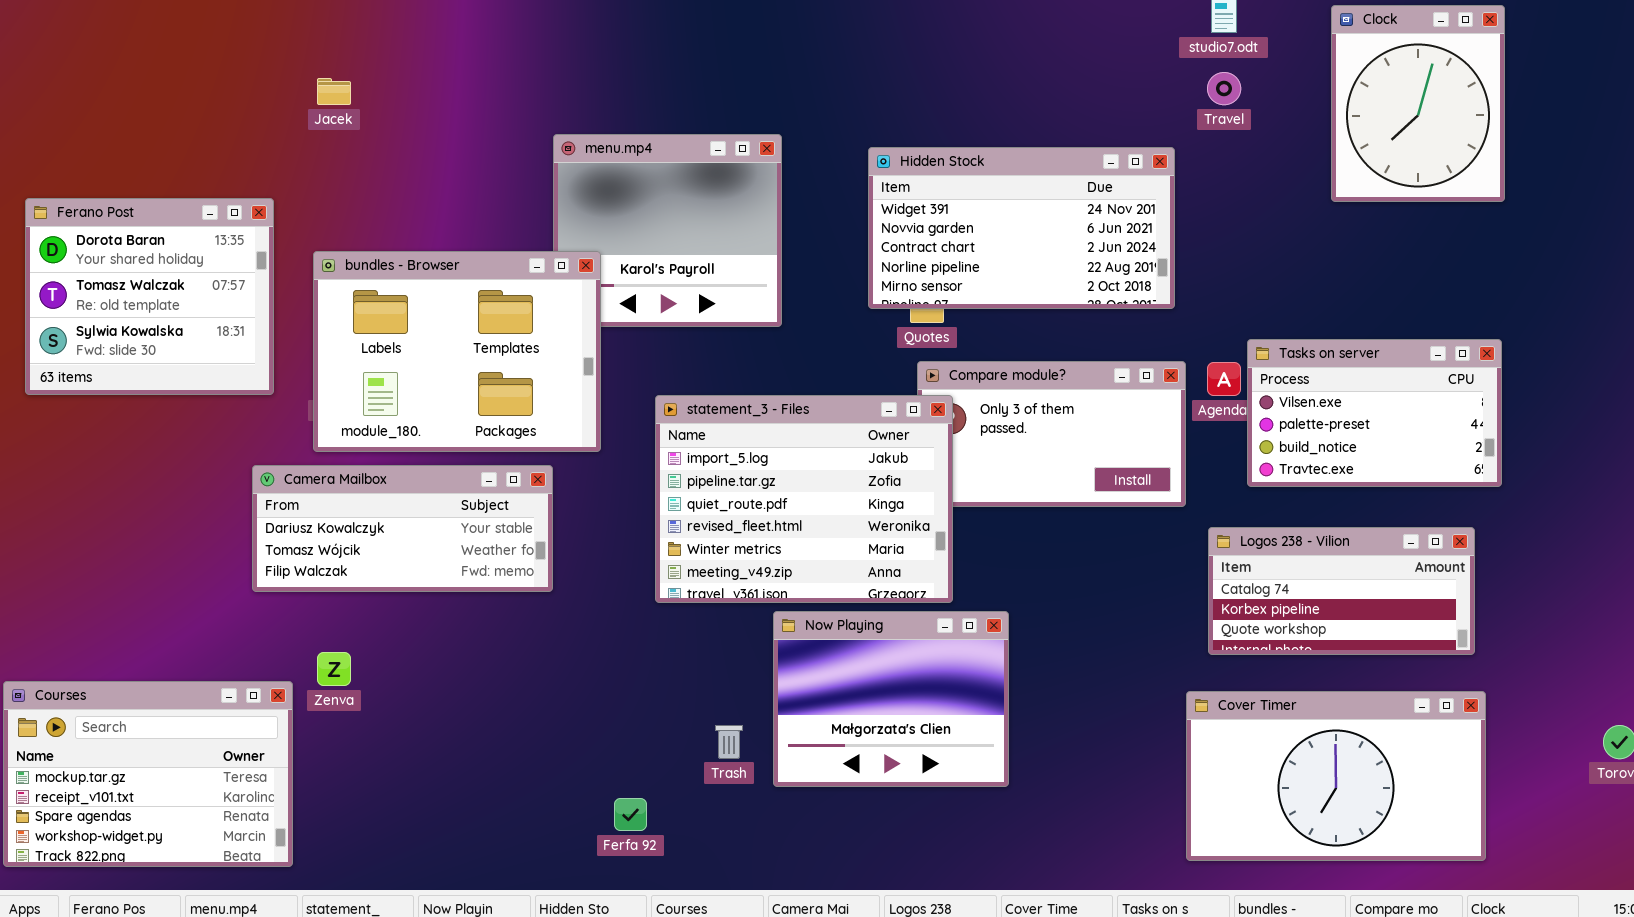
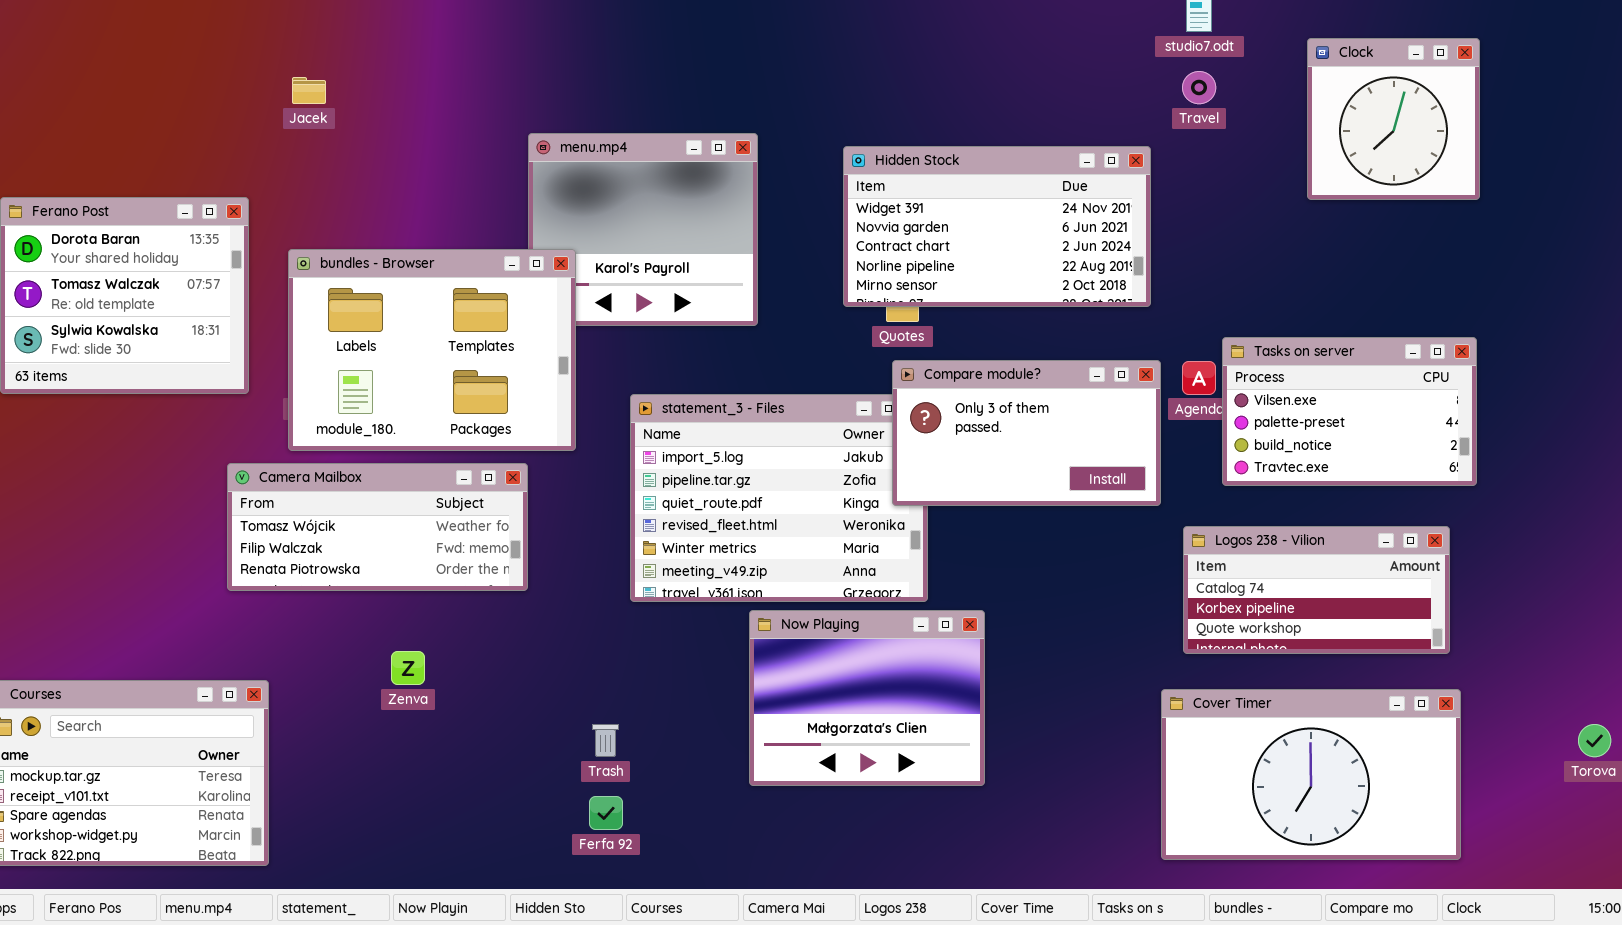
Clock: [1331,5,1505,202] -> [1307,38,1480,200], resized
Compare module?: [917,361,1186,507] -> [892,360,1161,506], raised
Camera Mailbox: [252,465,553,592] -> [227,463,528,591], scrolled down 1 row
Zenva: [317,652,351,686] -> [391,651,425,685], moved
Trash: [715,725,743,759] -> [592,724,619,757], moved

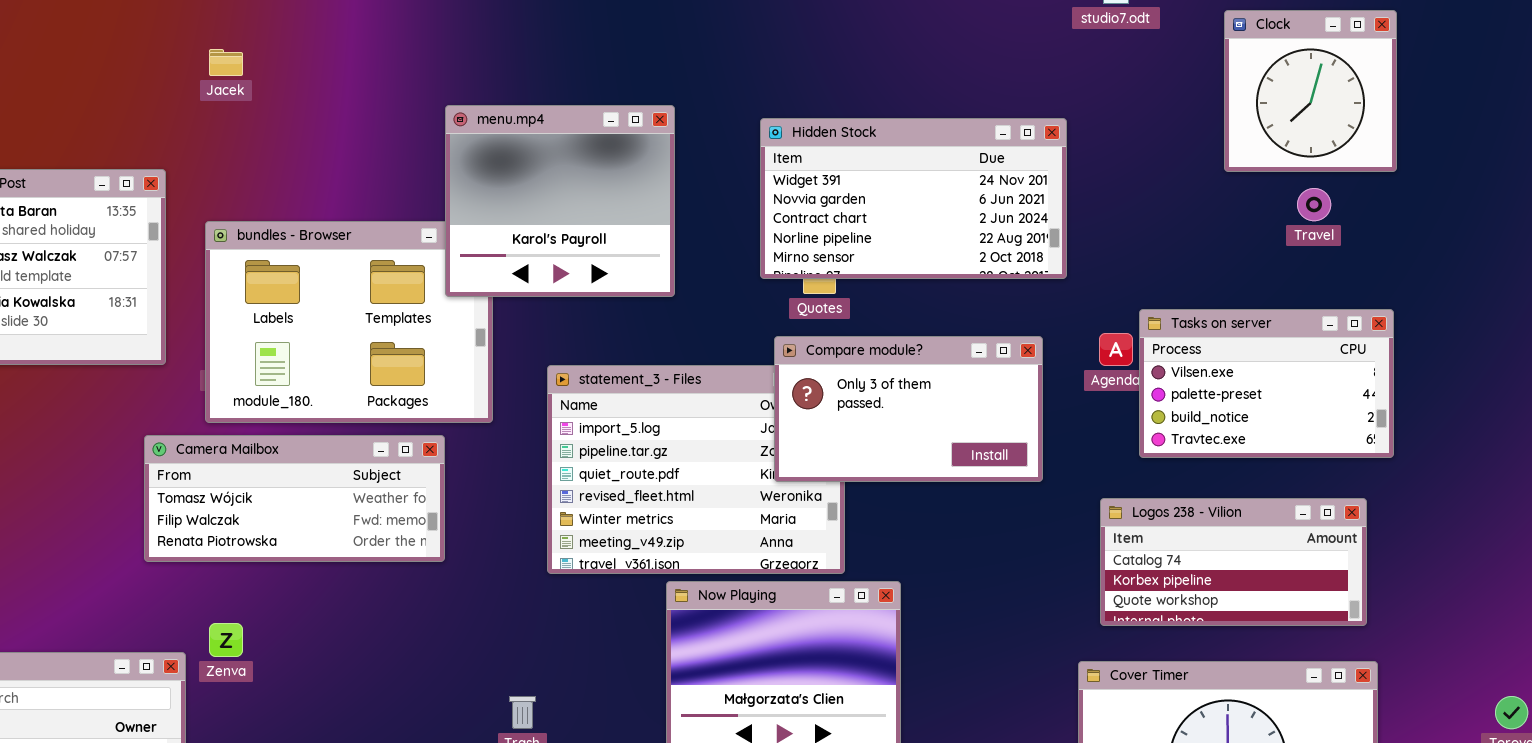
Travel: [1182,71,1216,104] -> [1297,188,1331,221], moved
menu.mp4: [528,133,758,326] -> [445,105,675,297], raised
Compare module?: [892,360,1161,506] -> [774,336,1043,482], moved
Zenva: [391,651,425,685] -> [209,623,243,657], moved

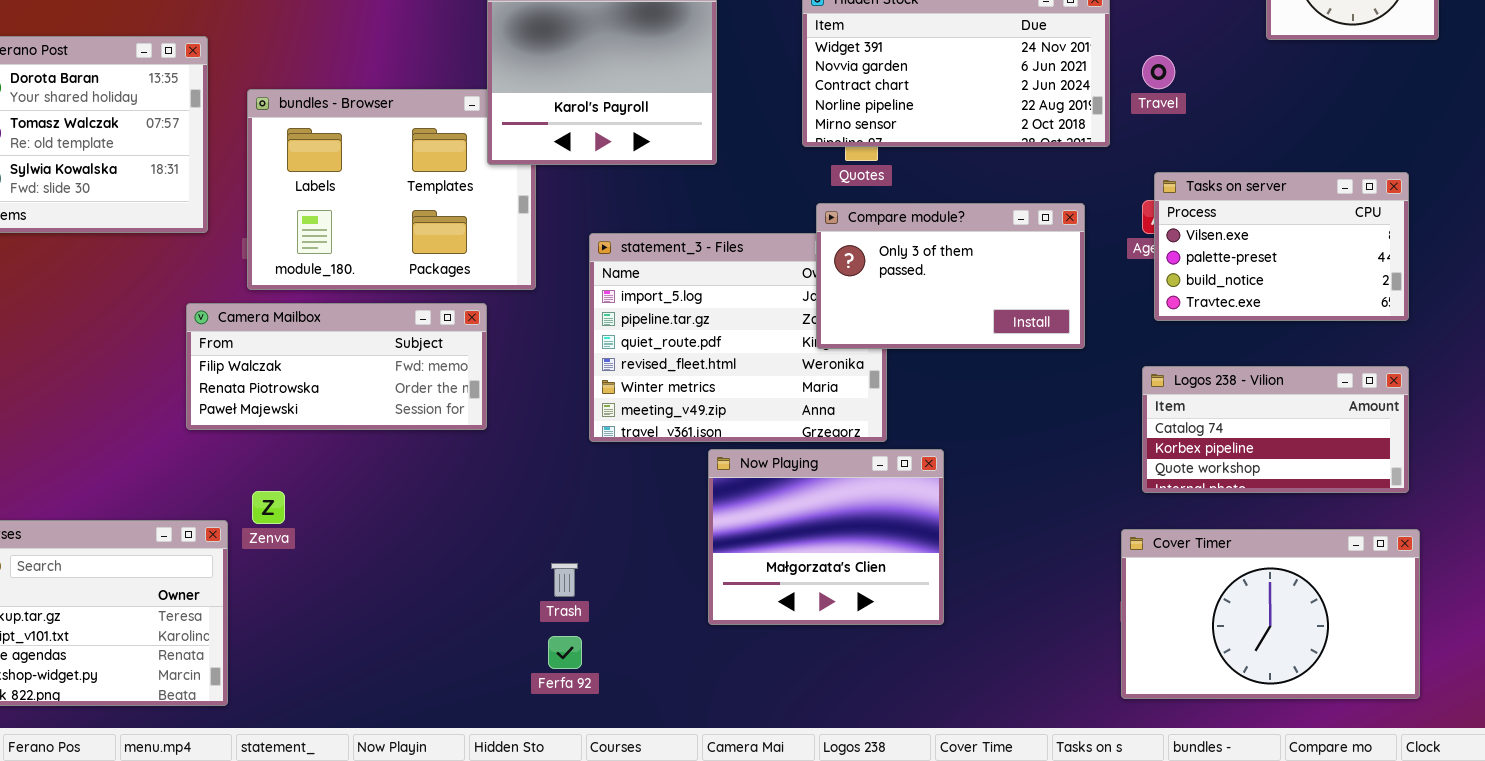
Travel: [1297,188,1331,221] -> [1142,55,1175,89], moved
Tasks on server: [1139,309,1394,458] -> [1154,172,1409,321], moved
Camera Mailbox: [144,435,445,562] -> [186,303,487,430], scrolled down 1 row

